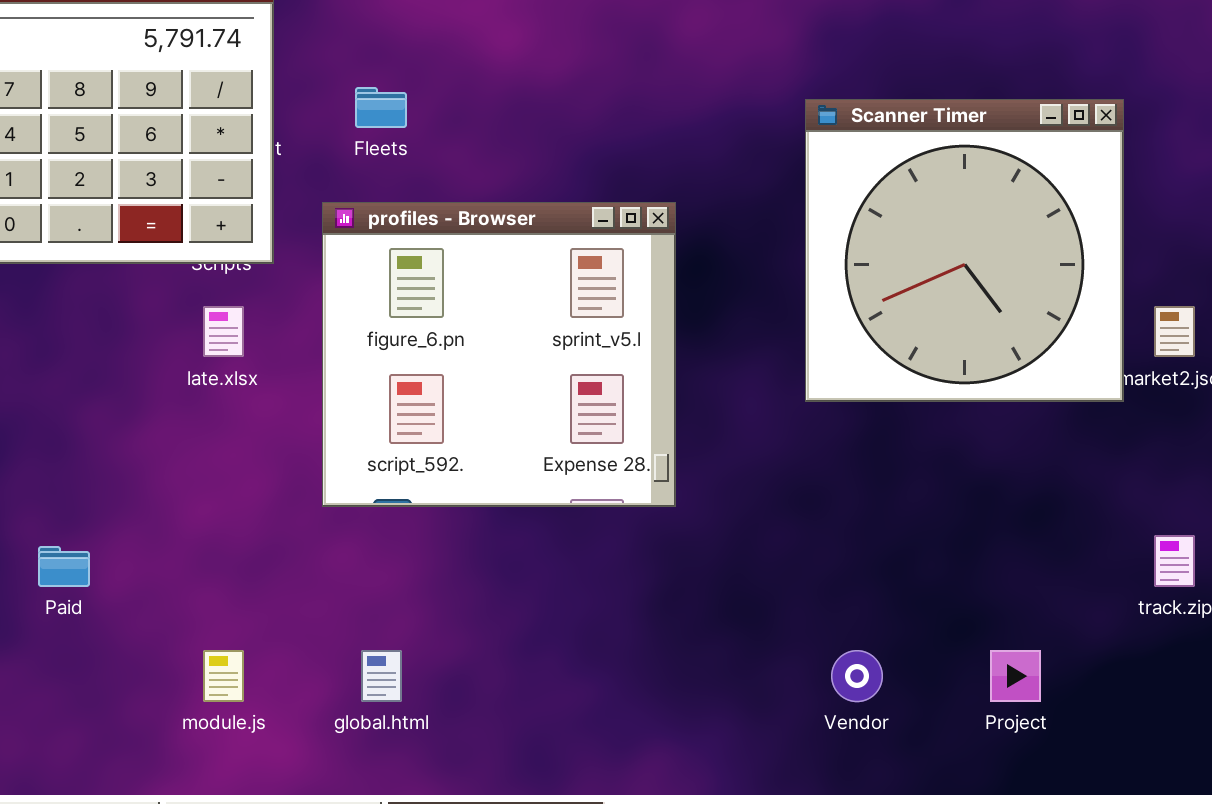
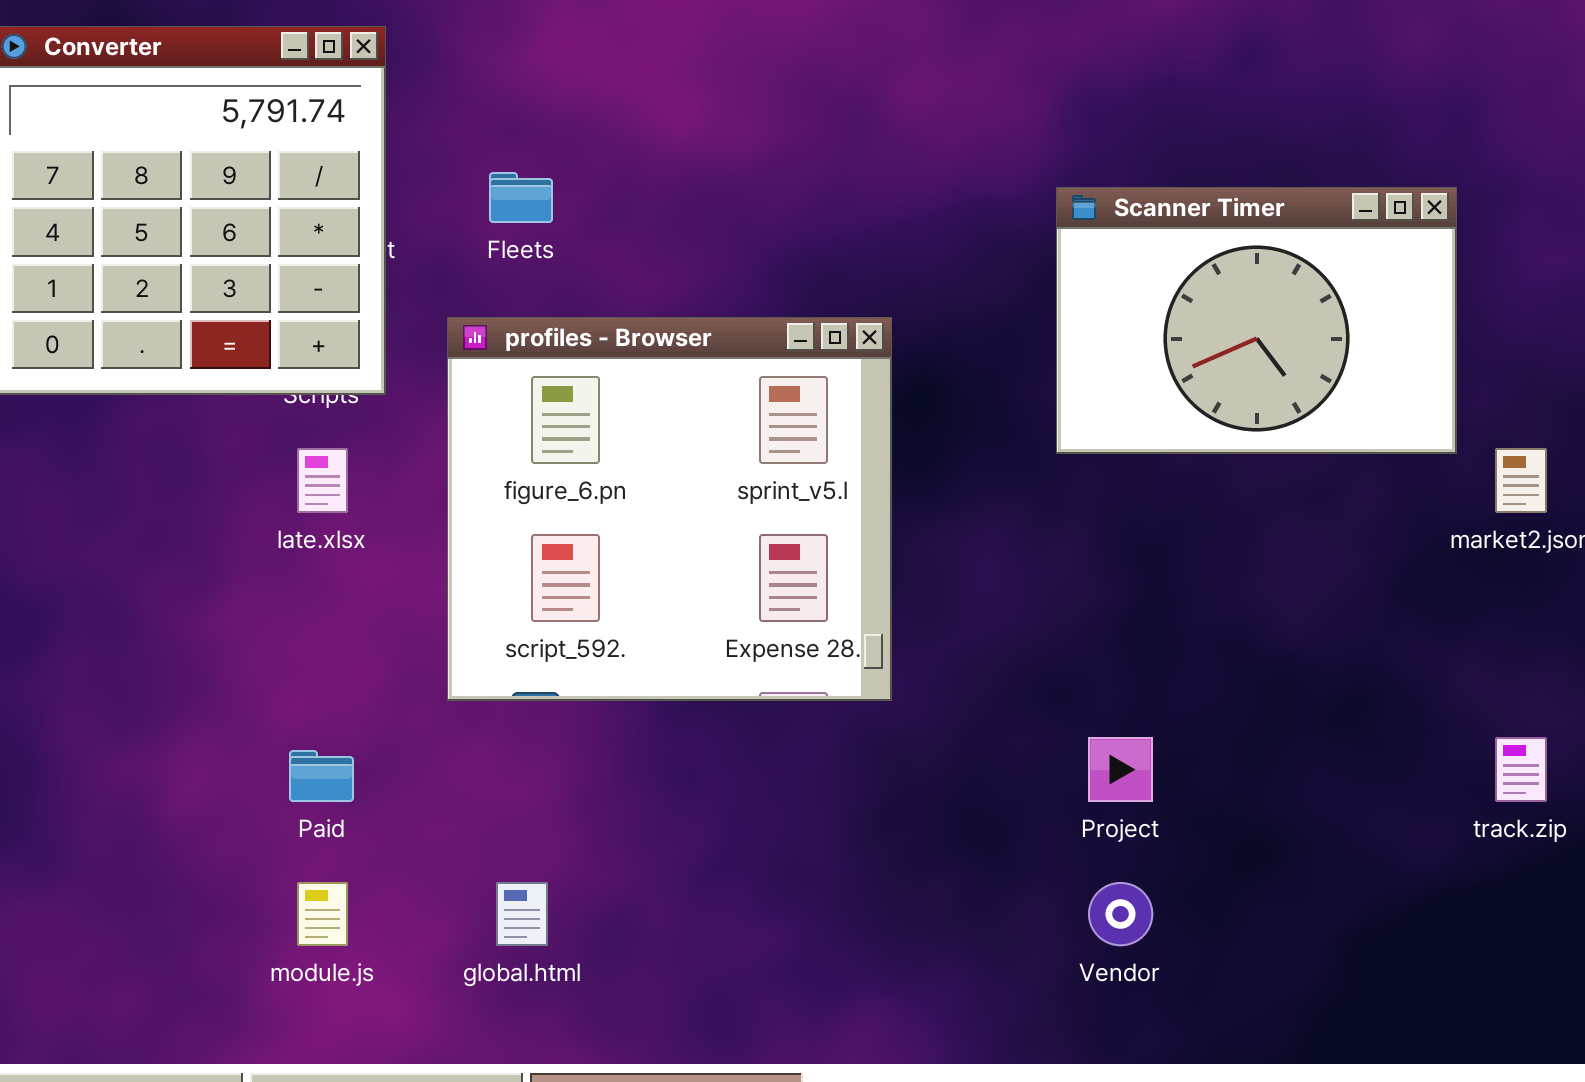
Scanner Timer: [805,99,1124,402] -> [1056,187,1457,454], resized
Paid: [38,546,90,587] -> [289,750,354,802], moved
Project: [990,650,1041,702] -> [1088,737,1153,802], moved

